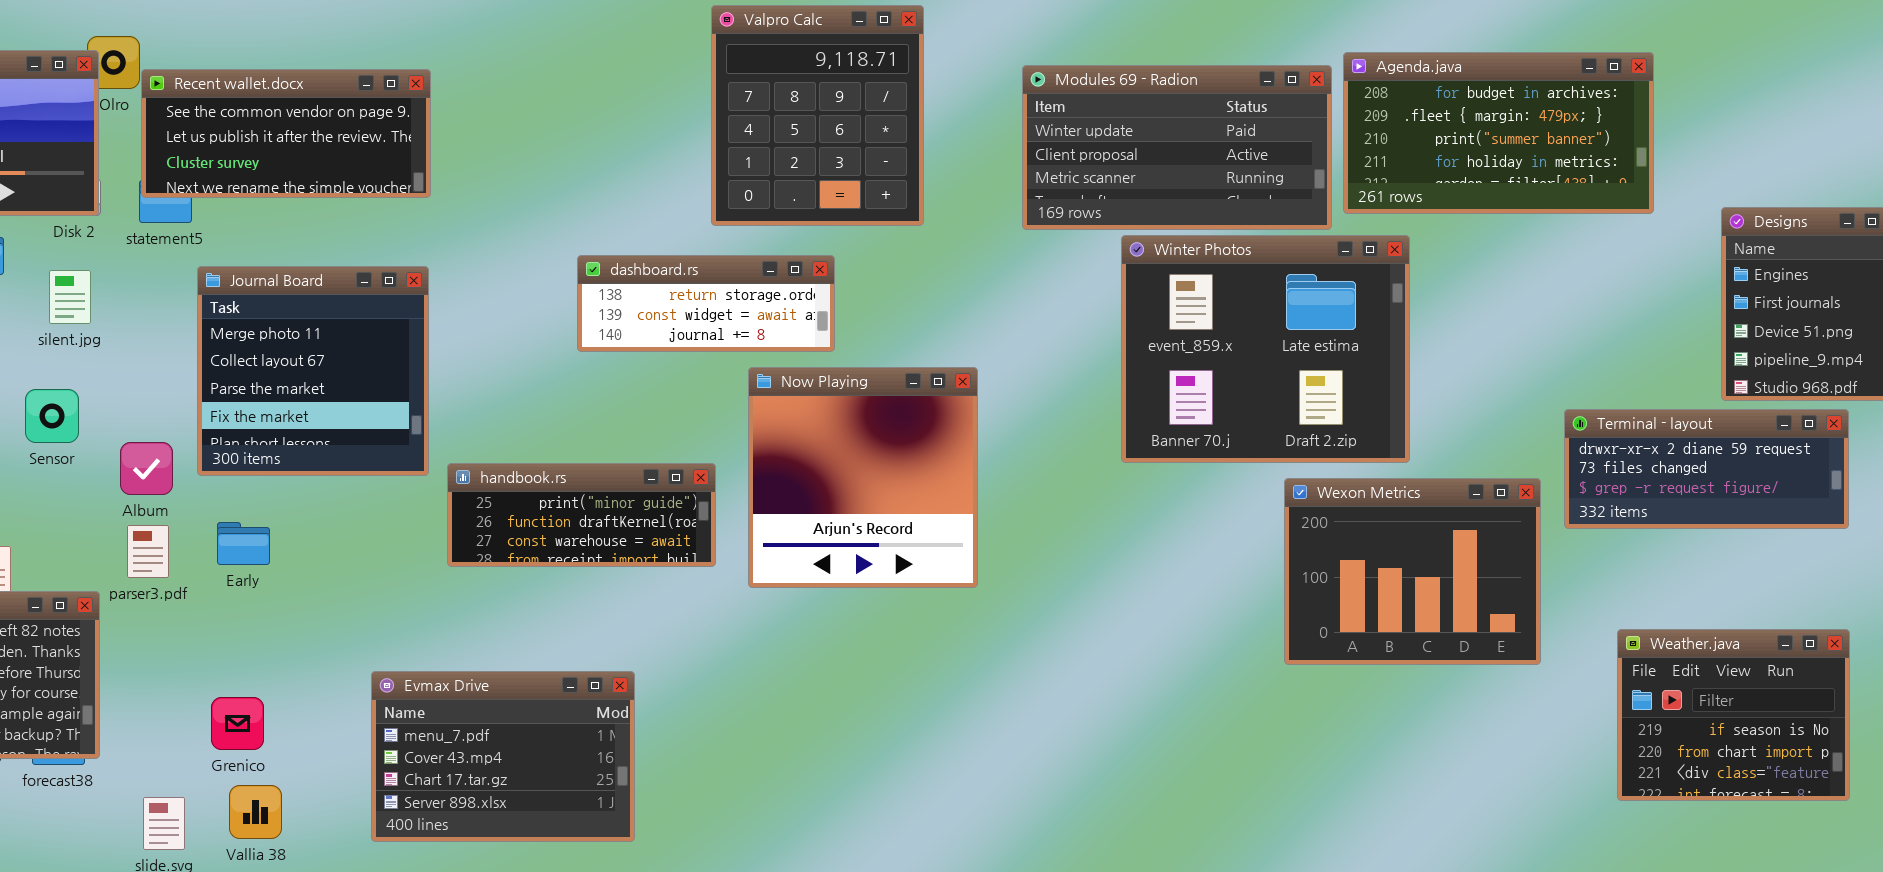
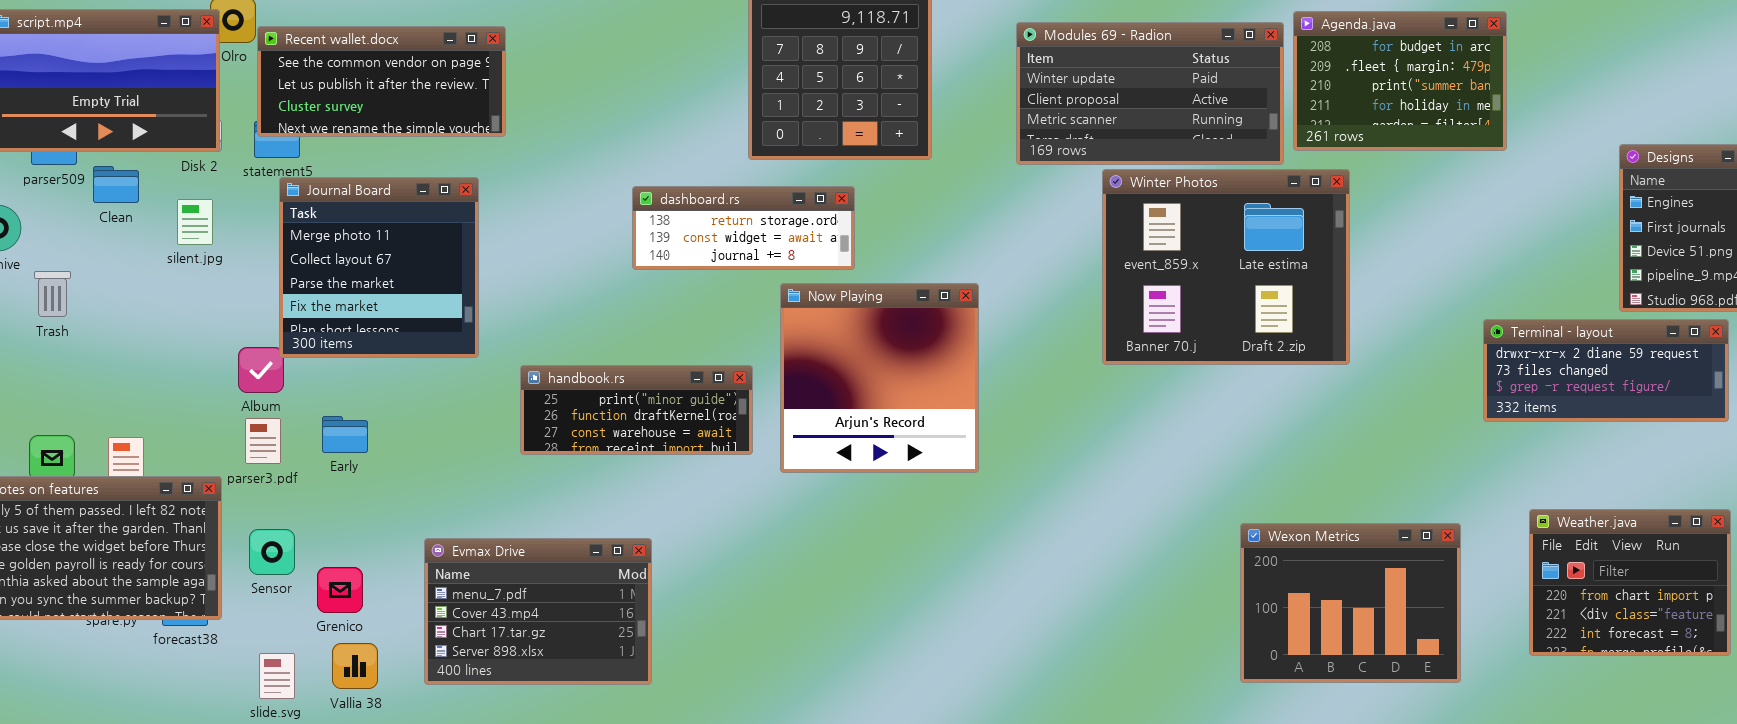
Agenda.java: [1343,52,1654,214] -> [1293,11,1507,151], resized
Journal Board: [197,266,429,476] -> [279,177,479,358], moved
Sensor: [25,389,79,443] -> [249,529,295,575], moved
Wexon Metrics: [1284,478,1541,665] -> [1240,523,1461,683], moved
Weather.java: [1617,629,1850,801] -> [1529,509,1731,656], scrolled down 1 row
Evmax Drive: [371,671,635,842] -> [424,538,652,685], moved

